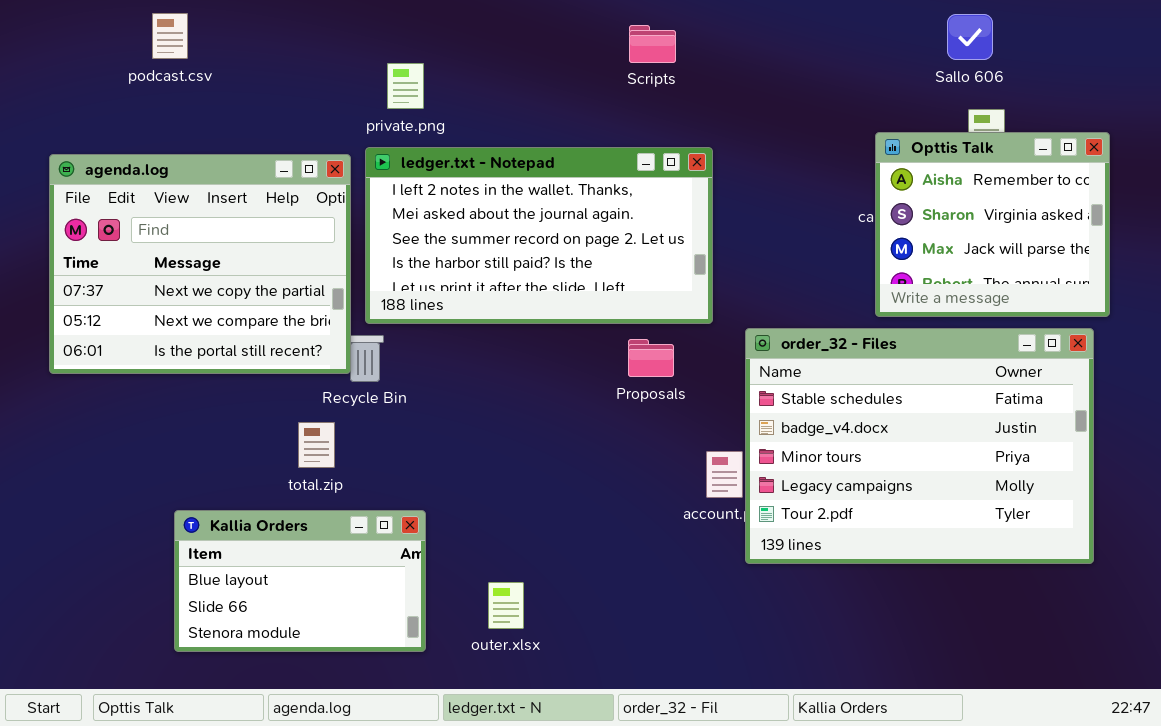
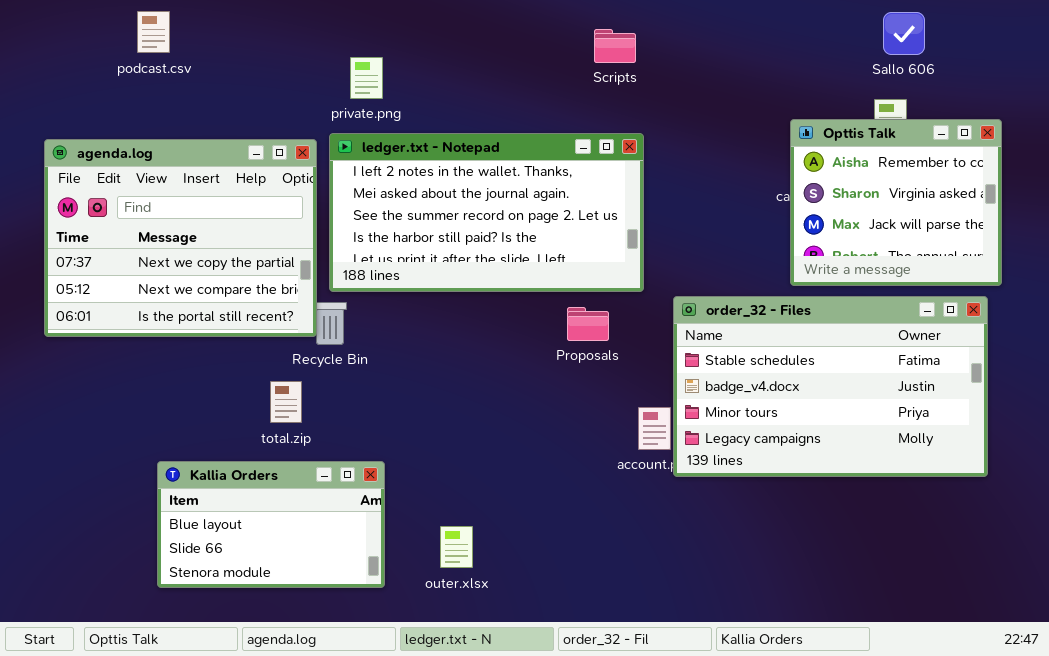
Sallo 606: [947,14,993,60] -> [883,12,925,55], moved
Scripts: [629,25,676,63] -> [594,29,636,63], moved
order_32 - Files: [745,328,1094,564] -> [673,296,988,477], resized

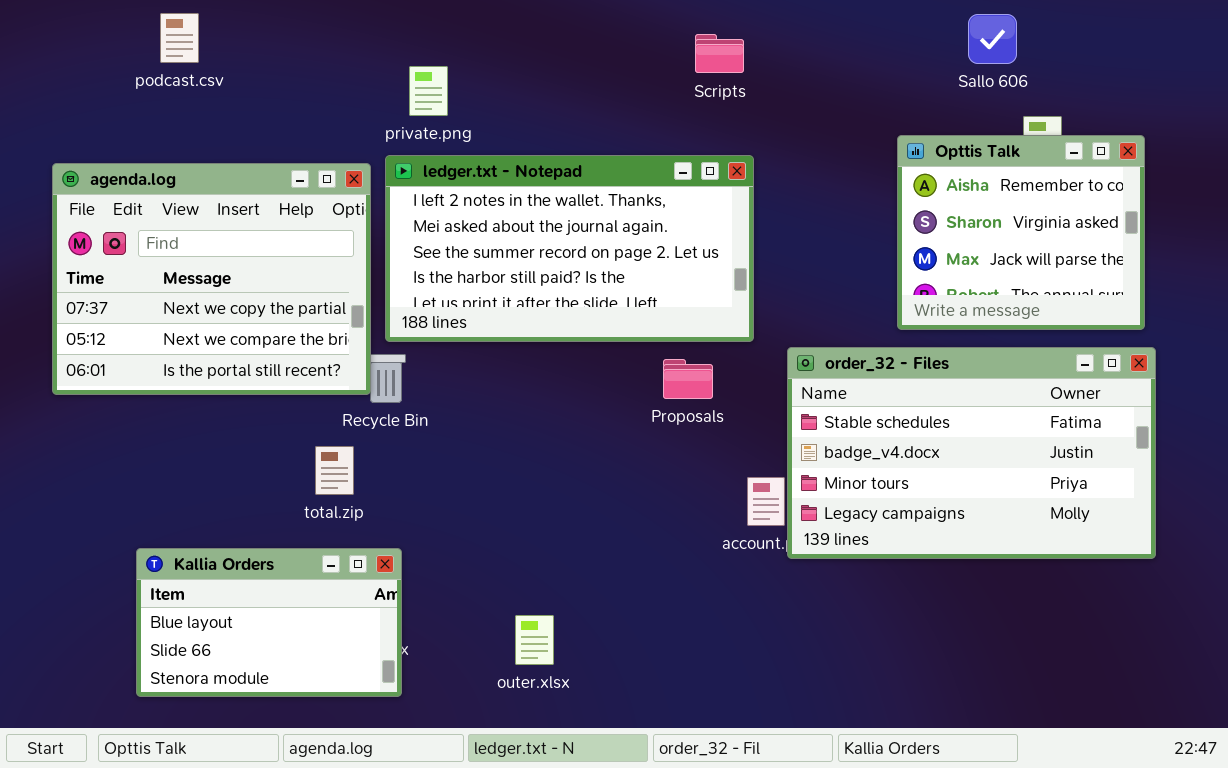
Sallo 606: [883,12,925,55] -> [968,14,1017,64], moved
Opttis Talk: [790,119,1002,286] -> [897,135,1145,330], moved
Kallia Orders: [157,461,385,588] -> [136,548,402,697], moved

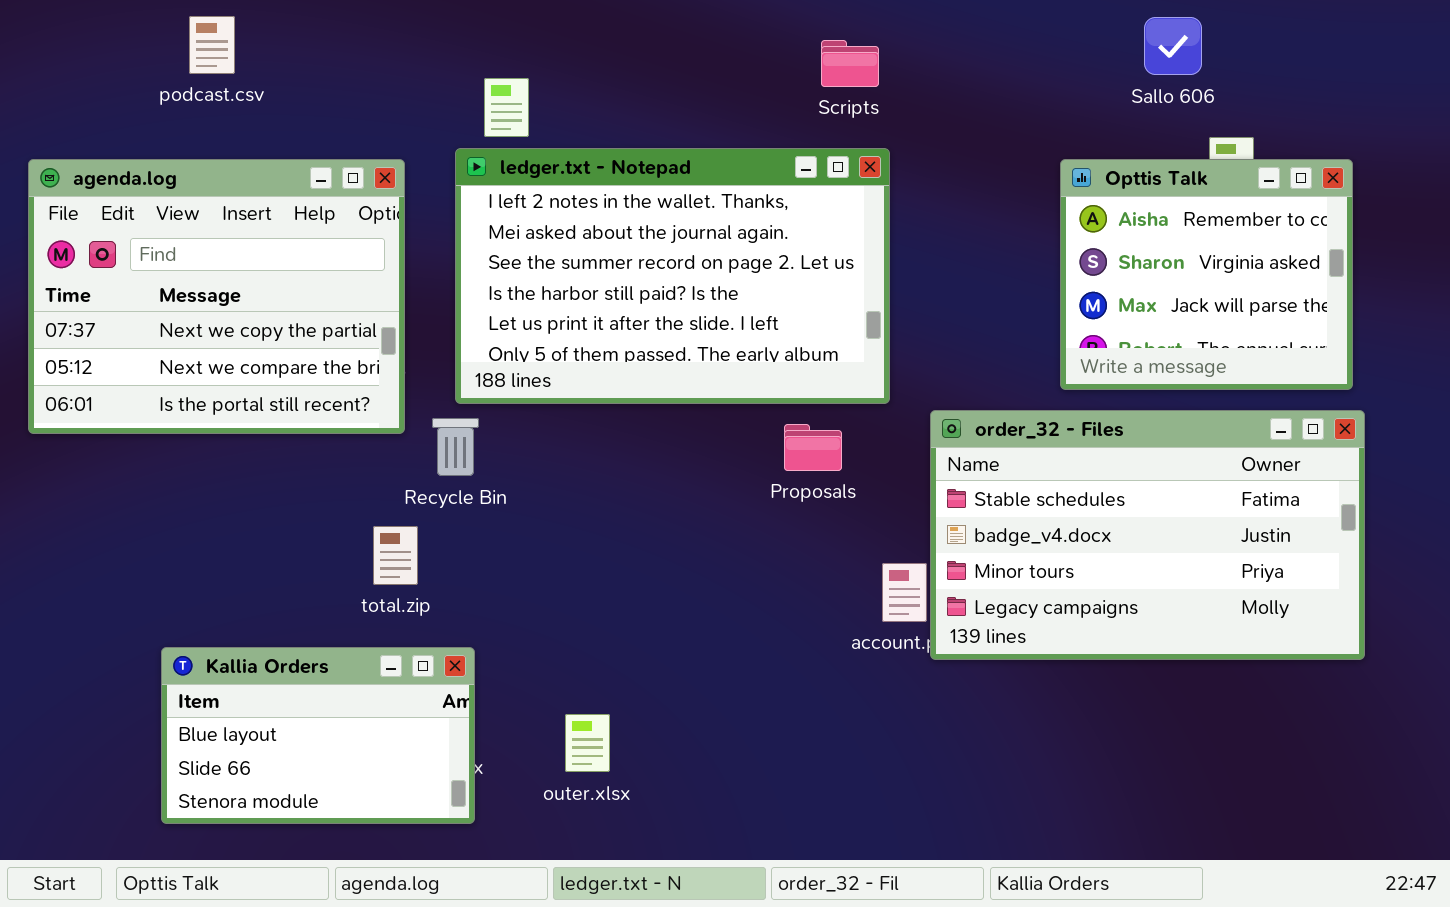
ledger.txt - Notepad: [385,155,754,342] -> [455,148,890,404], resized
agenda.log: [52,163,371,395] -> [28,159,405,434], moved
outer.xlsx: [515,615,554,665] -> [565,714,610,772], moved

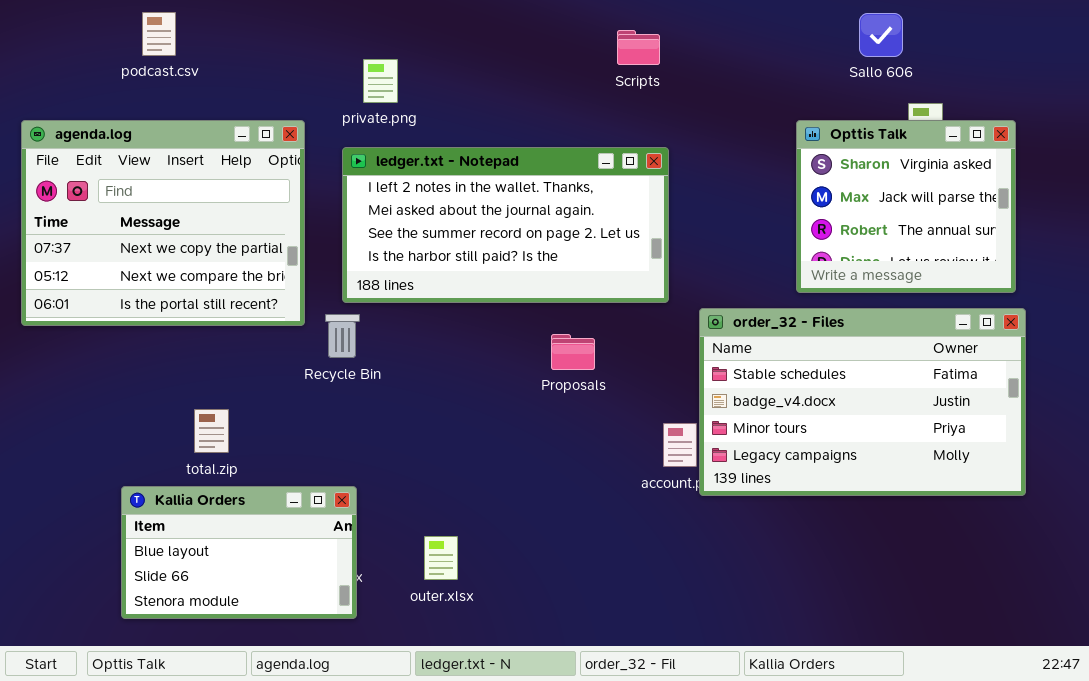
ledger.txt - Notepad: [455,148,890,404] -> [342,147,669,303], resized
Opttis Talk: [1060,159,1353,390] -> [796,120,1016,293], scrolled down 1 row
Proposals: [784,424,842,471] -> [551,334,595,370], moved
total.zip: [373,526,418,585] -> [194,409,229,453], moved

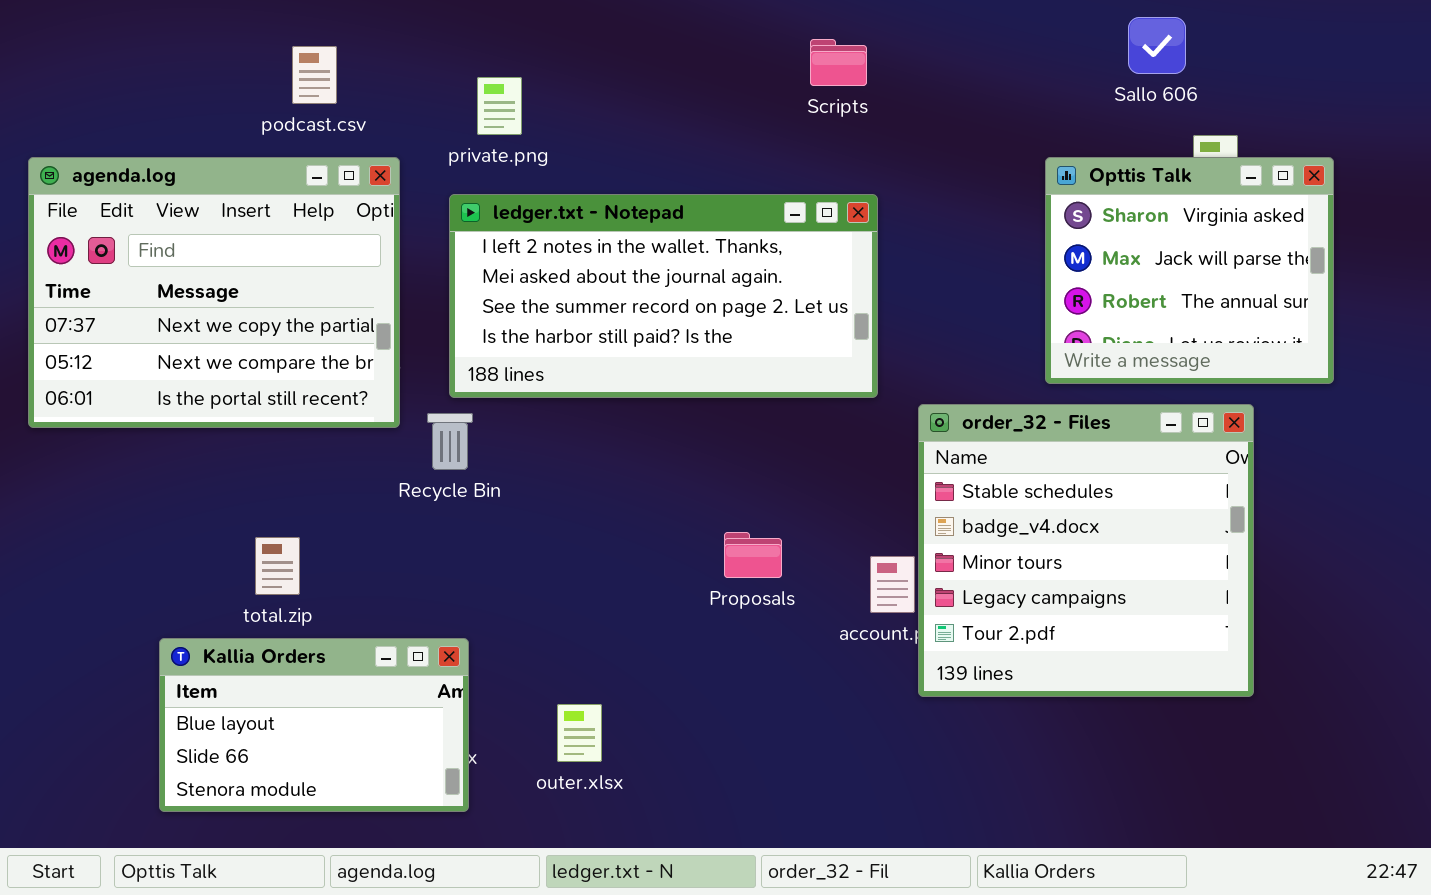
podcast.csv: [142,12,176,56] -> [292,46,337,104], moved
order_32 - Files: [699,308,1026,496] -> [918,404,1254,697], resized
Proposals: [551,334,595,370] -> [724,532,782,578], moved

